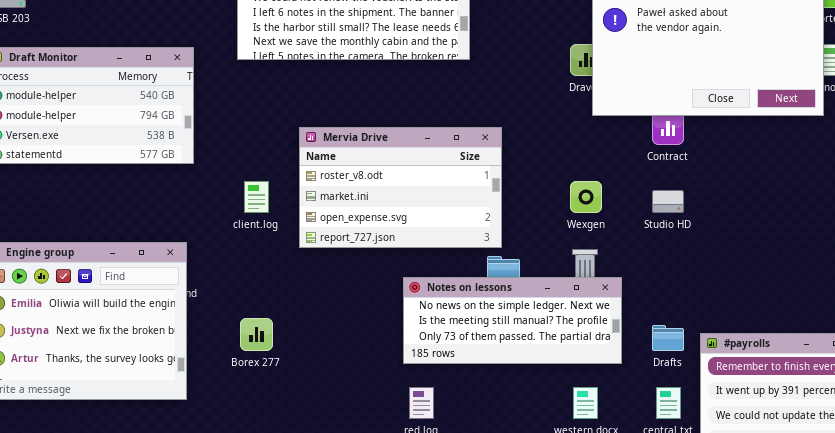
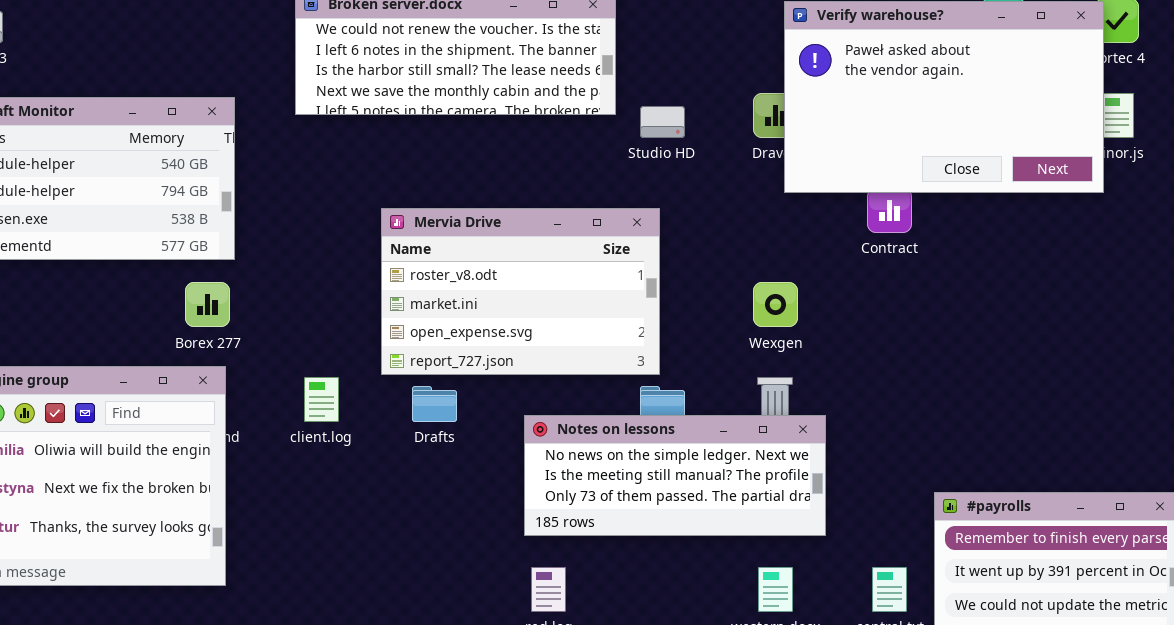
client.log: [244,181,269,213] -> [304,377,339,422], moved
Studio HD: [652,190,684,213] -> [640,106,685,138], moved
Borex 277: [240,318,273,351] -> [185,282,230,327], moved
Drafts: [652,325,684,351] -> [412,386,457,422], moved

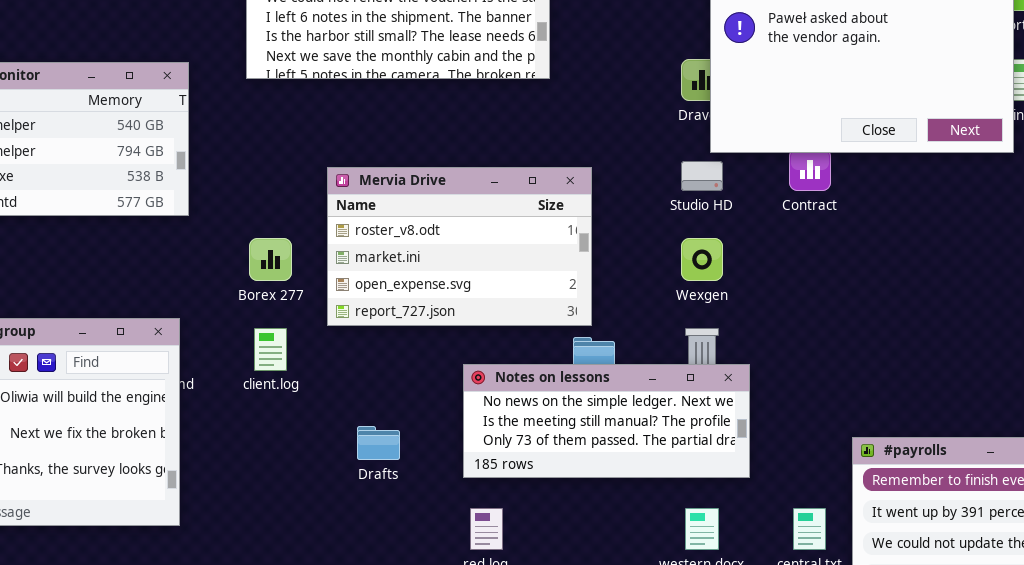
Studio HD: [640,106,685,138] -> [681,161,723,191], moved
Borex 277: [185,282,230,327] -> [249,238,292,281], moved
Drafts: [412,386,457,422] -> [357,426,400,460], moved

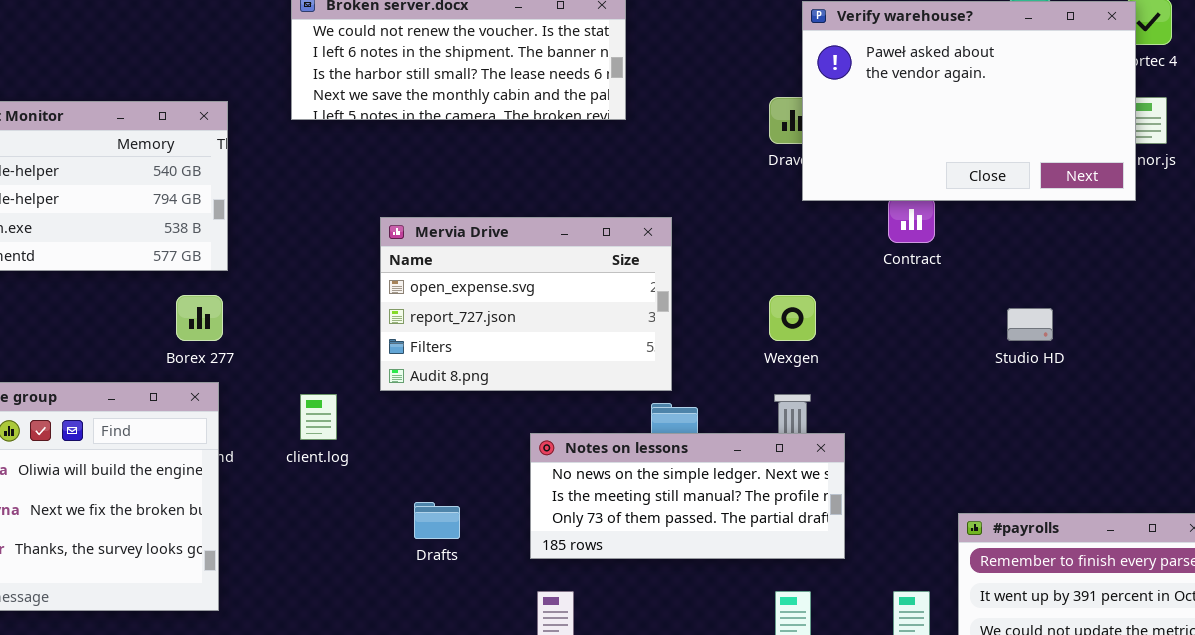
Studio HD: [681,161,723,191] -> [1007,308,1053,341], moved
Mervia Drive: [327,167,592,326] -> [380,217,672,391], scrolled down 2 rows
Borex 277: [249,238,292,281] -> [176,295,223,341], moved

